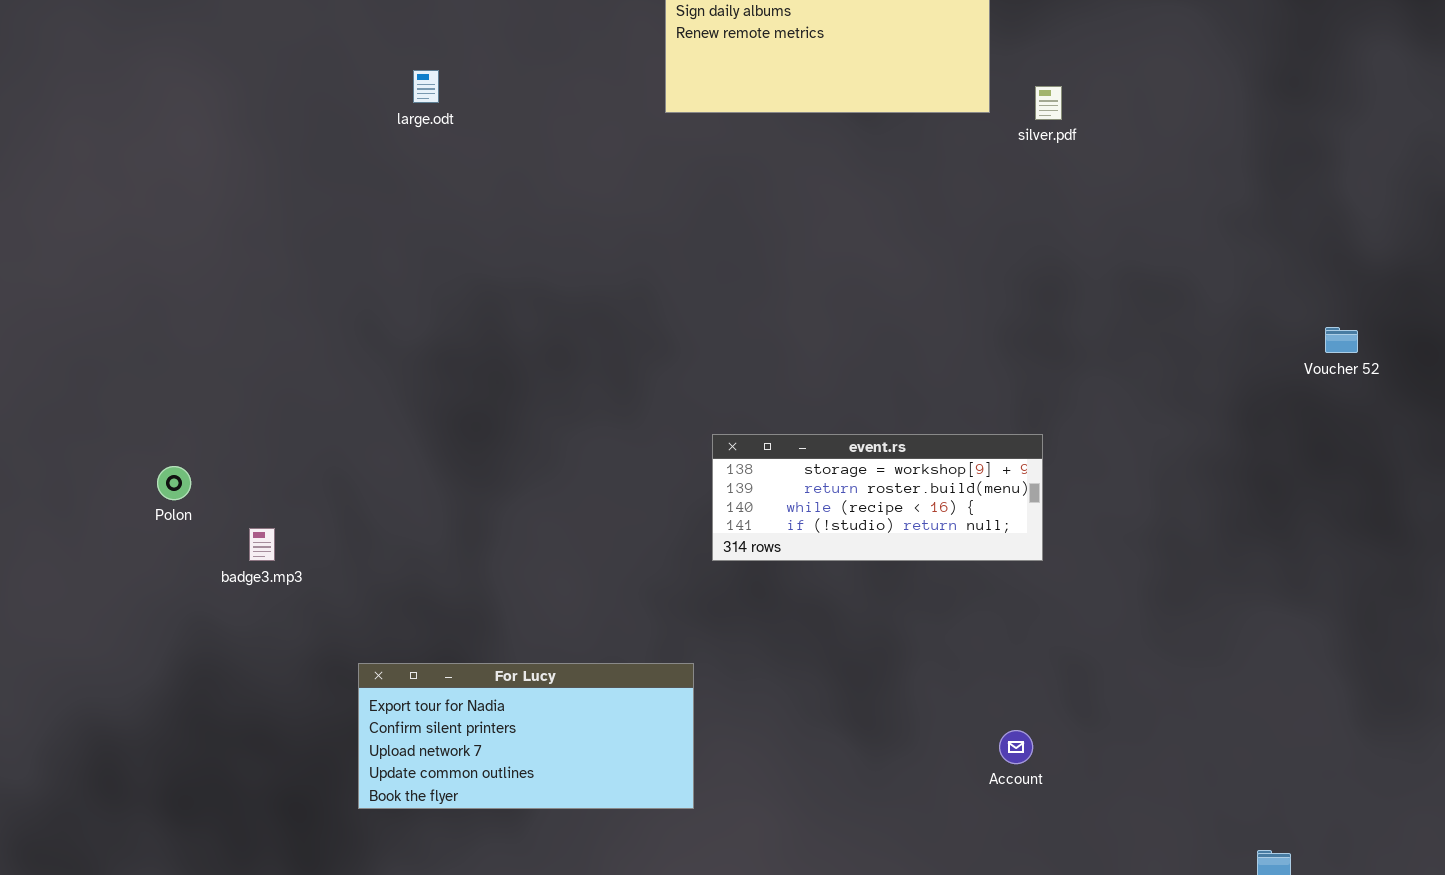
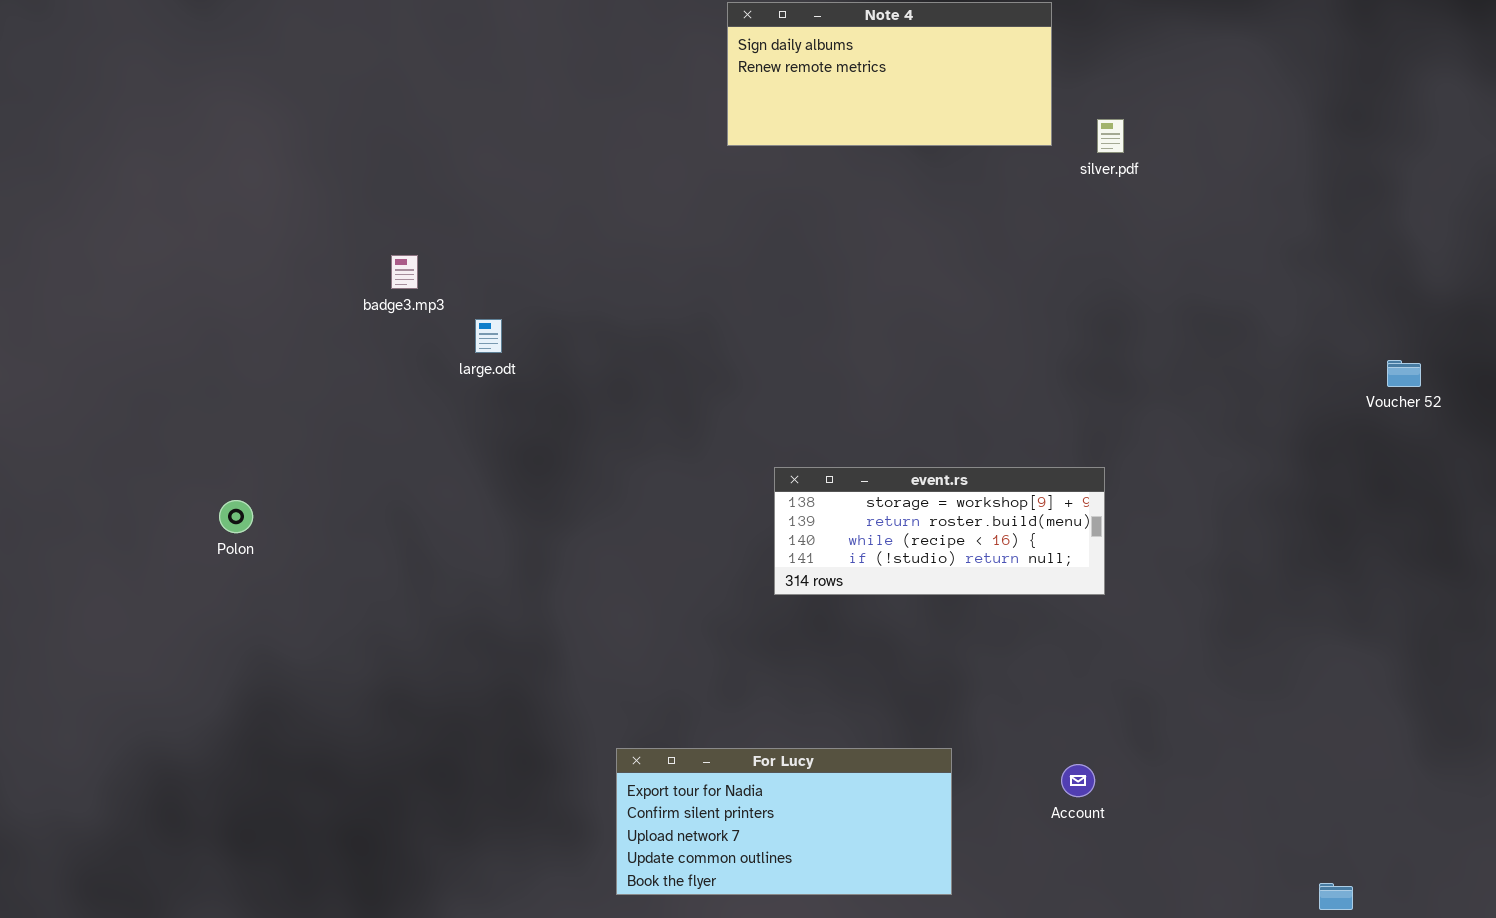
large.odt: [413,70,439,103] -> [475,319,502,353], moved
badge3.mp3: [249,528,275,561] -> [391,255,418,289], moved
For Lucy: [358,663,694,809] -> [616,748,952,895], moved

